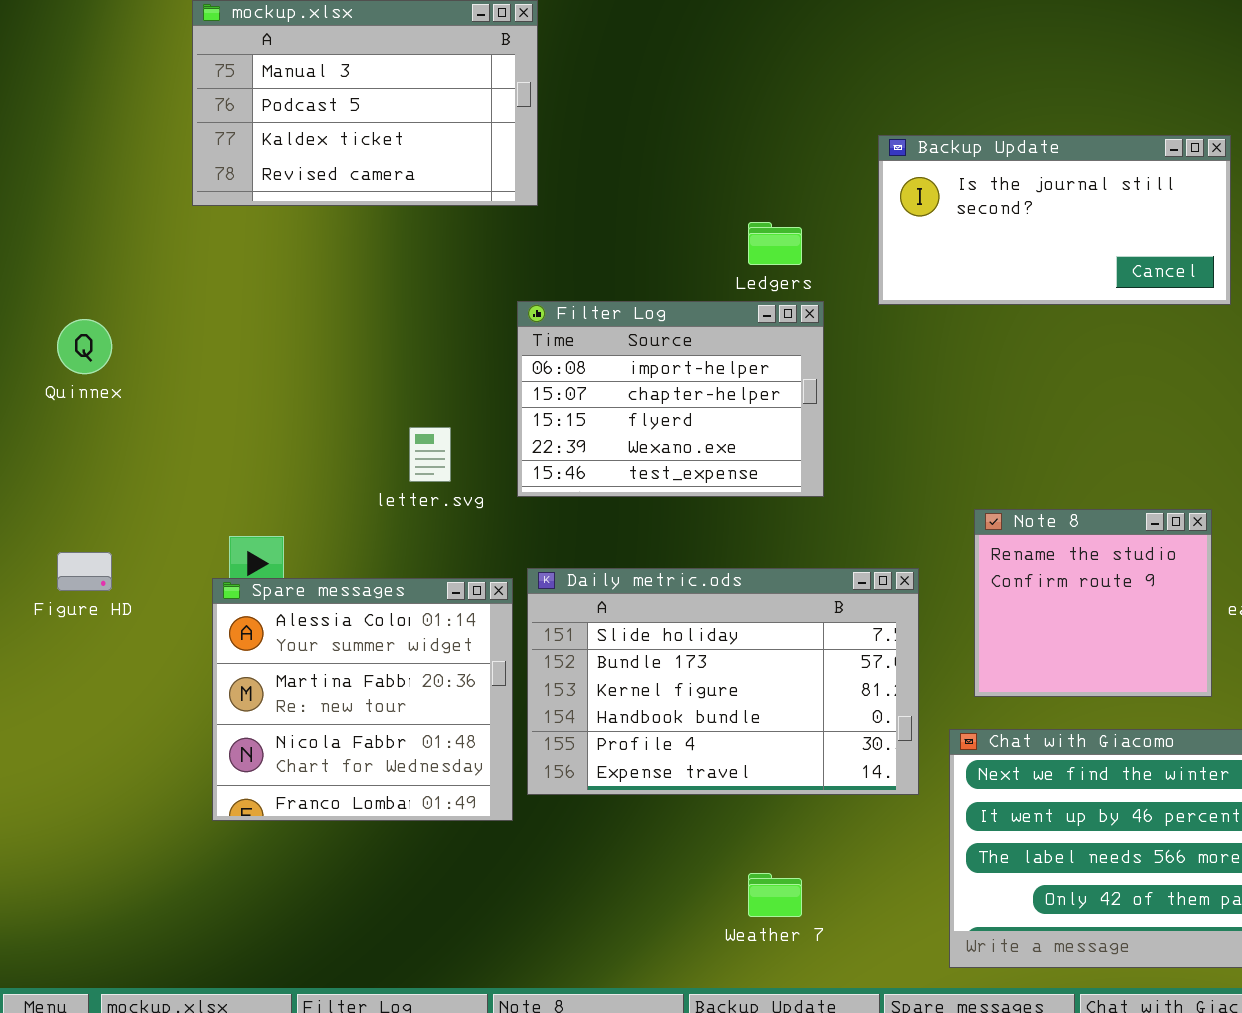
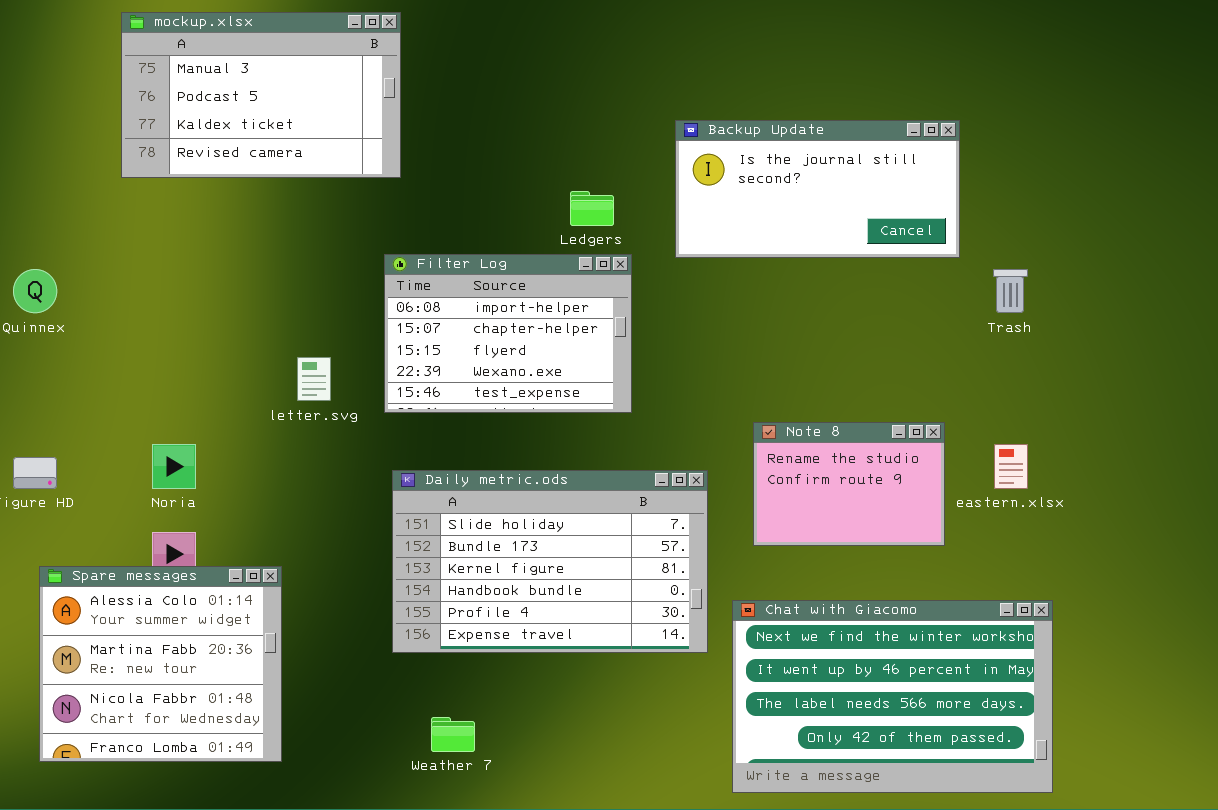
Note 8: [974,509,1212,697] -> [753,422,945,546], resized
Spare messages: [212,578,513,821] -> [39,566,282,762], moved
Weather 7: [748,873,802,917] -> [431,717,475,752], moved

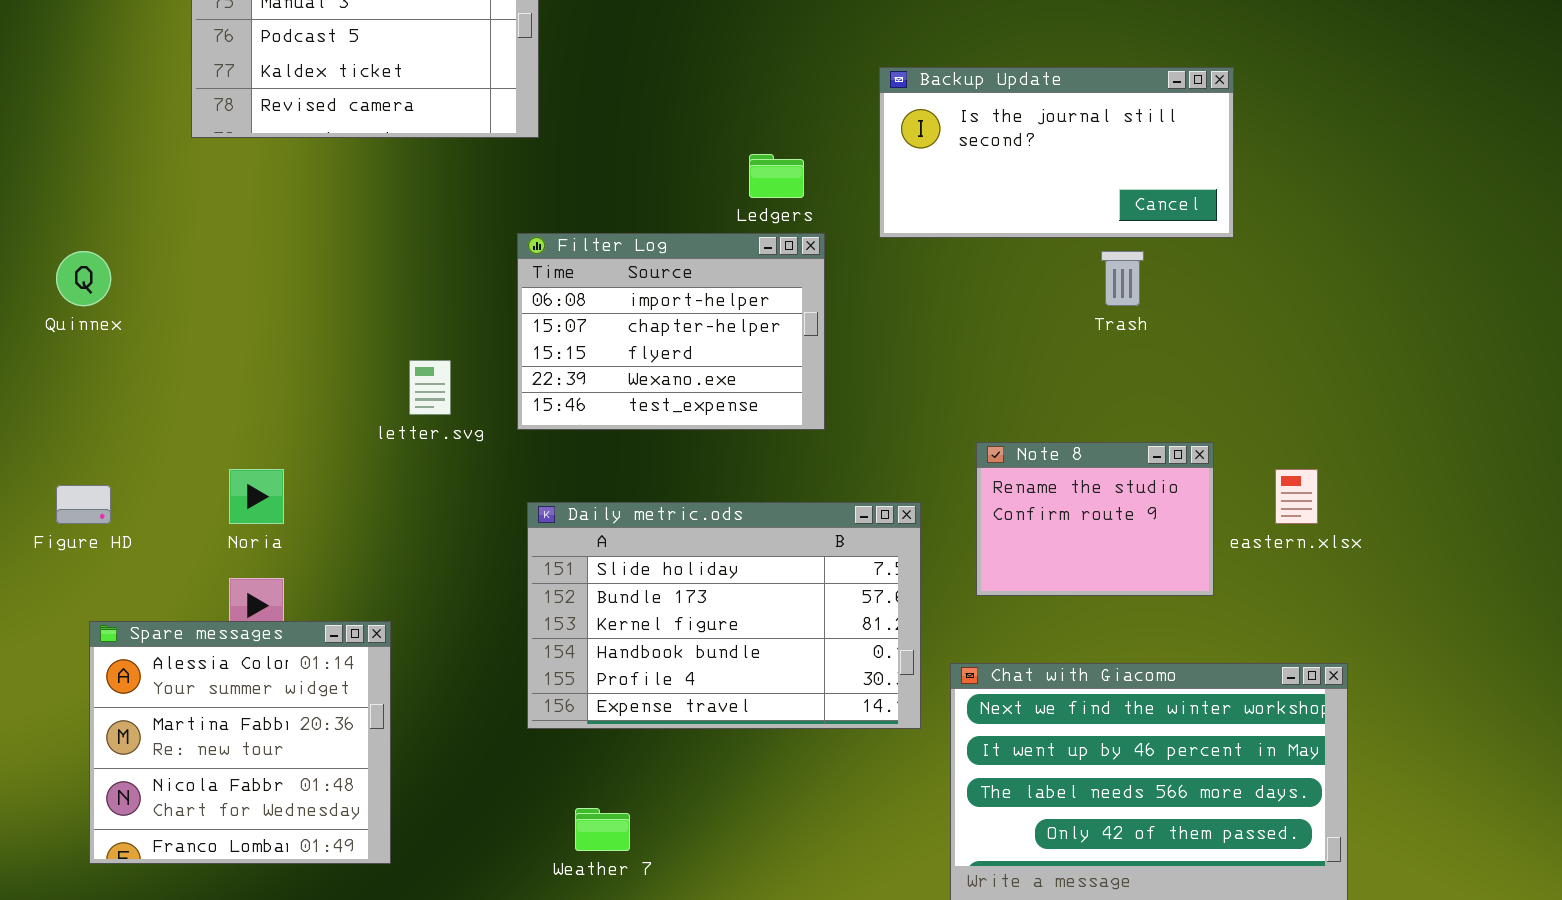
Trash: [993,269,1028,313] -> [1101,251,1144,306], moved

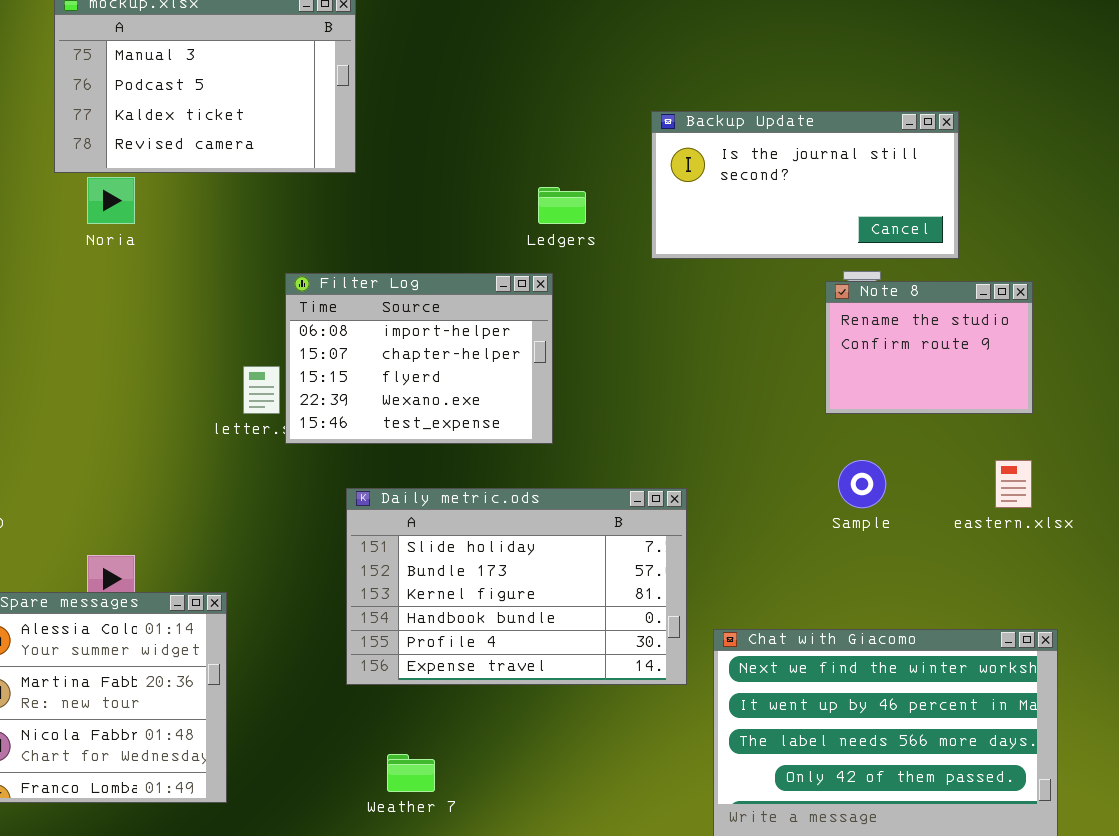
Filter Log: [517,233,825,430] -> [285,273,553,444], moved
Note 8: [976,442,1214,596] -> [825,281,1033,414], moved
Noria: [229,469,284,524] -> [87,177,135,224], moved

